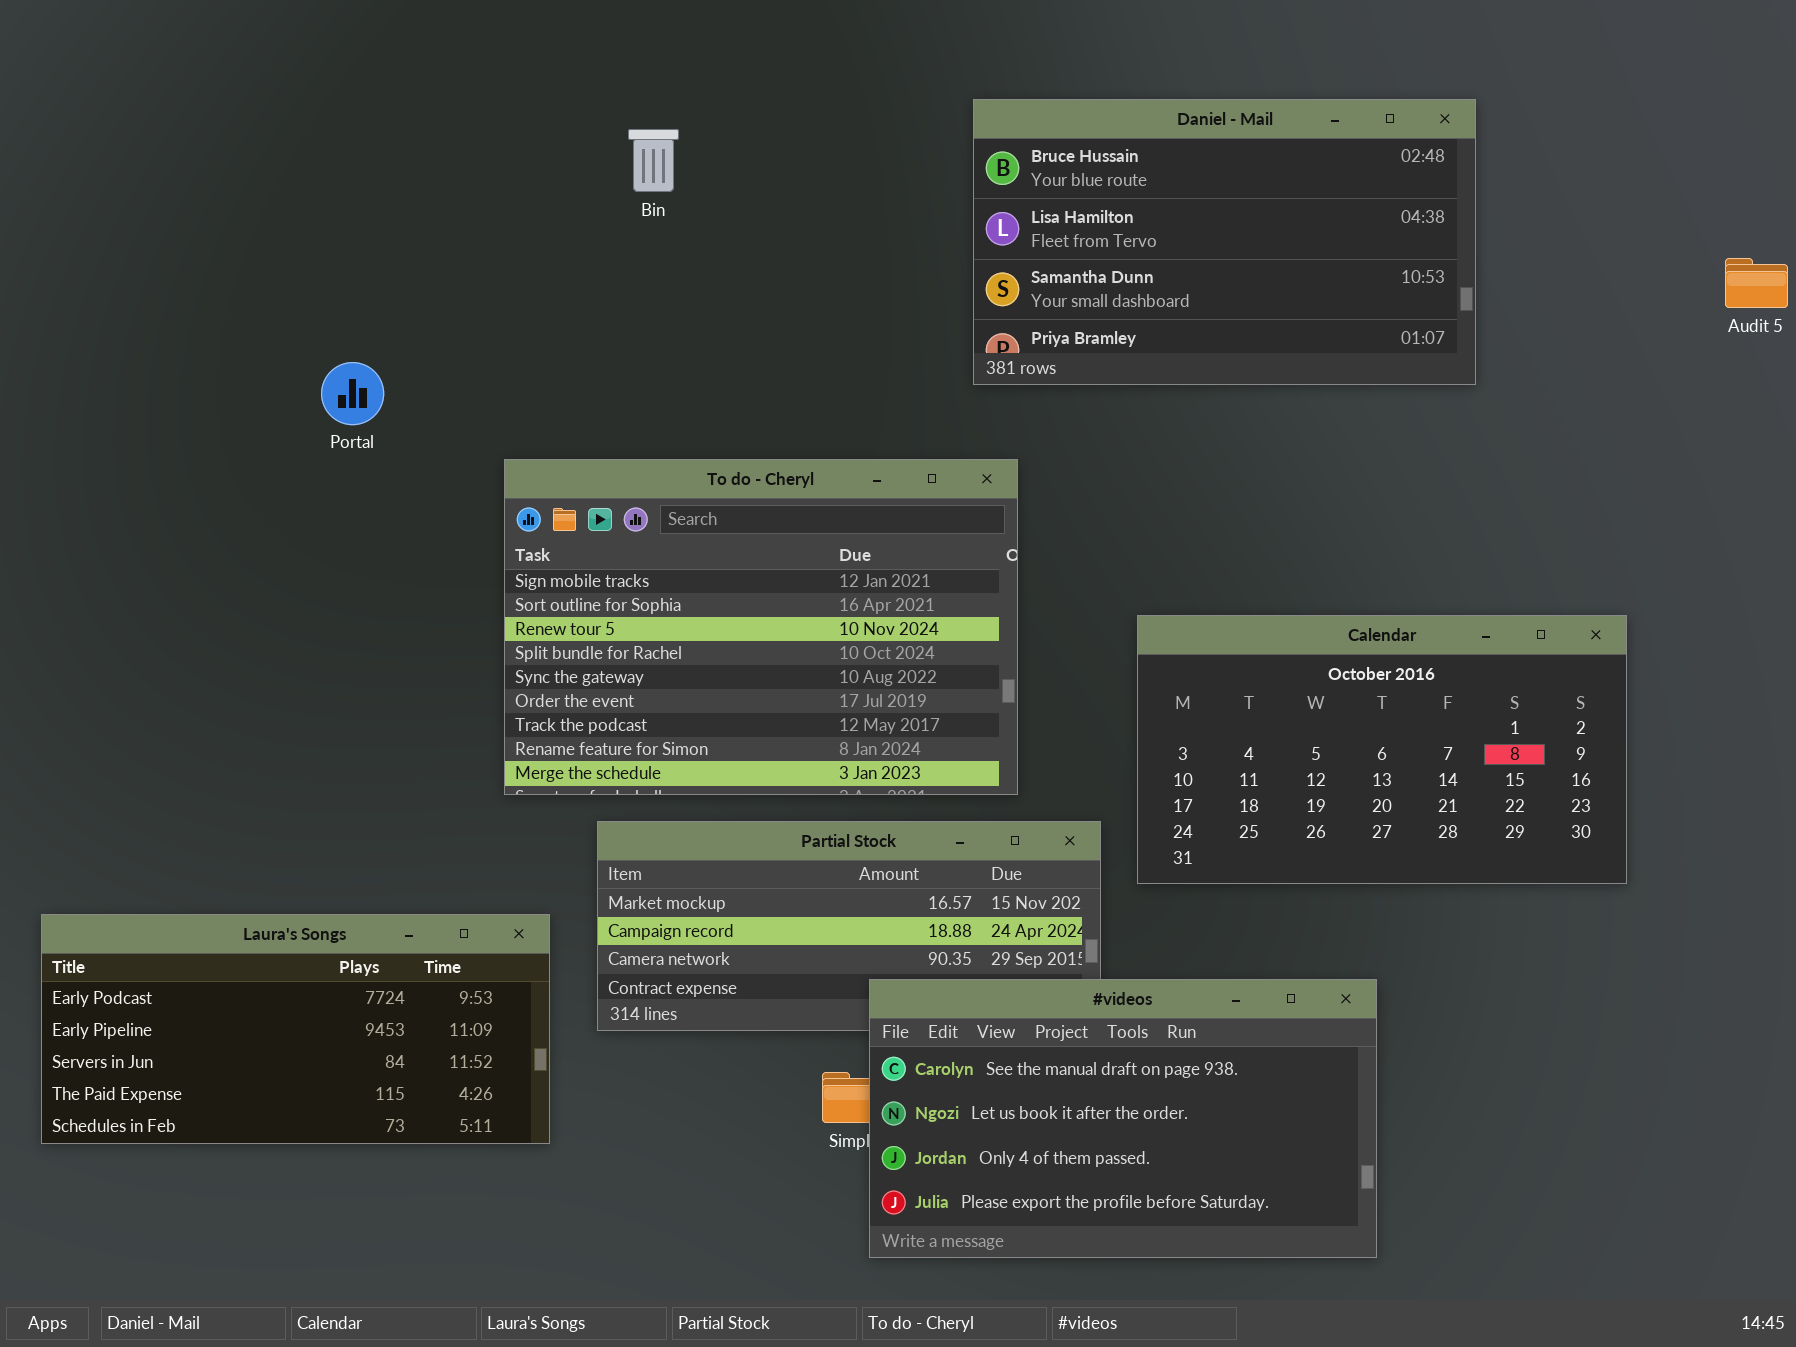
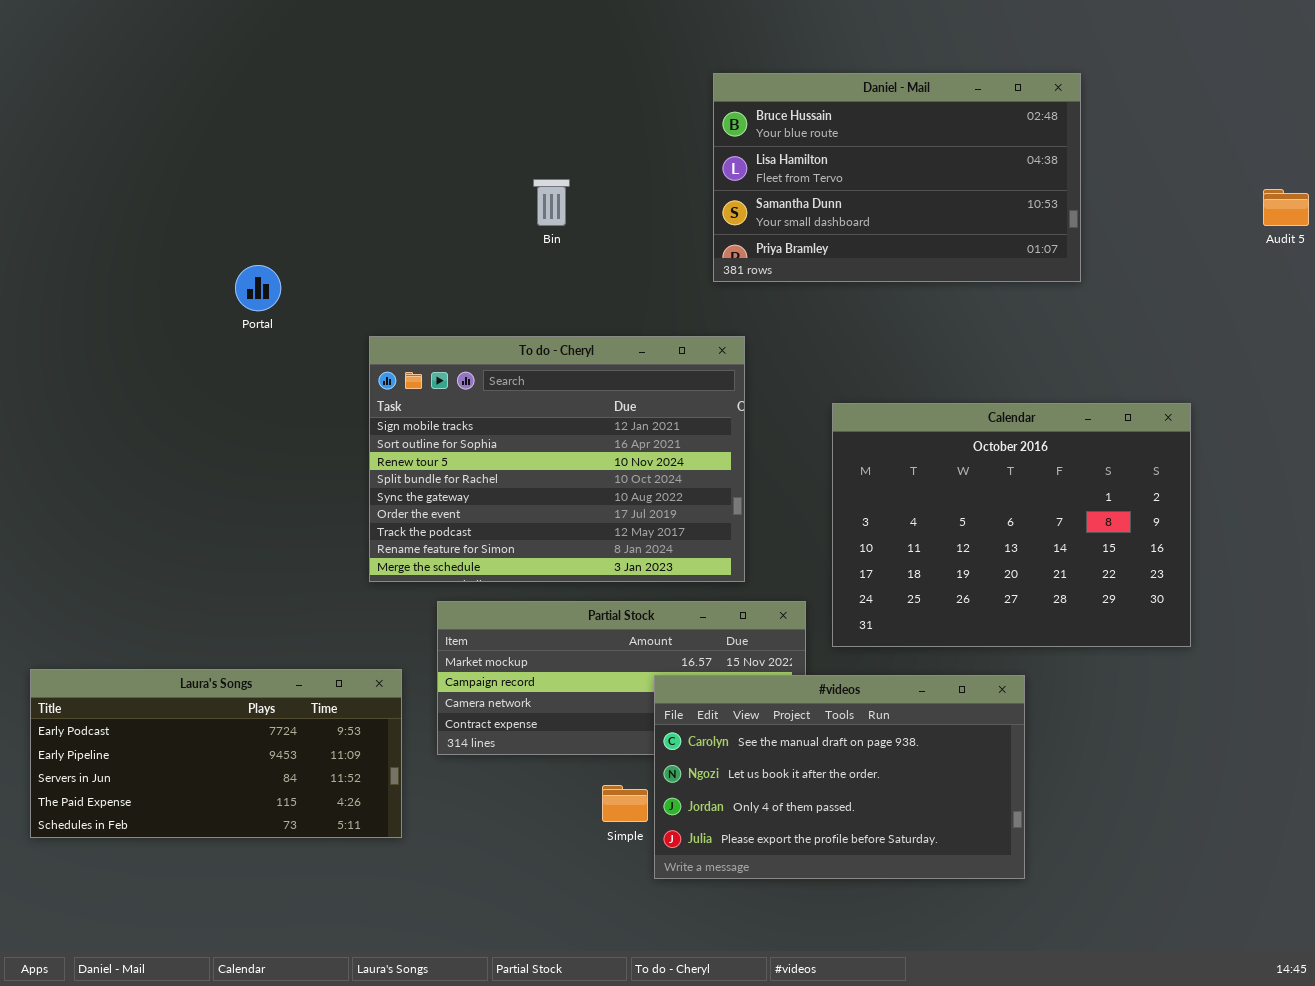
Bin: [628,129,679,192] -> [533,179,570,226], moved
Calendar: [1137,615,1627,884] -> [832,403,1191,647], resized
#videos: [869,979,1377,1258] -> [654,675,1025,879], moved

